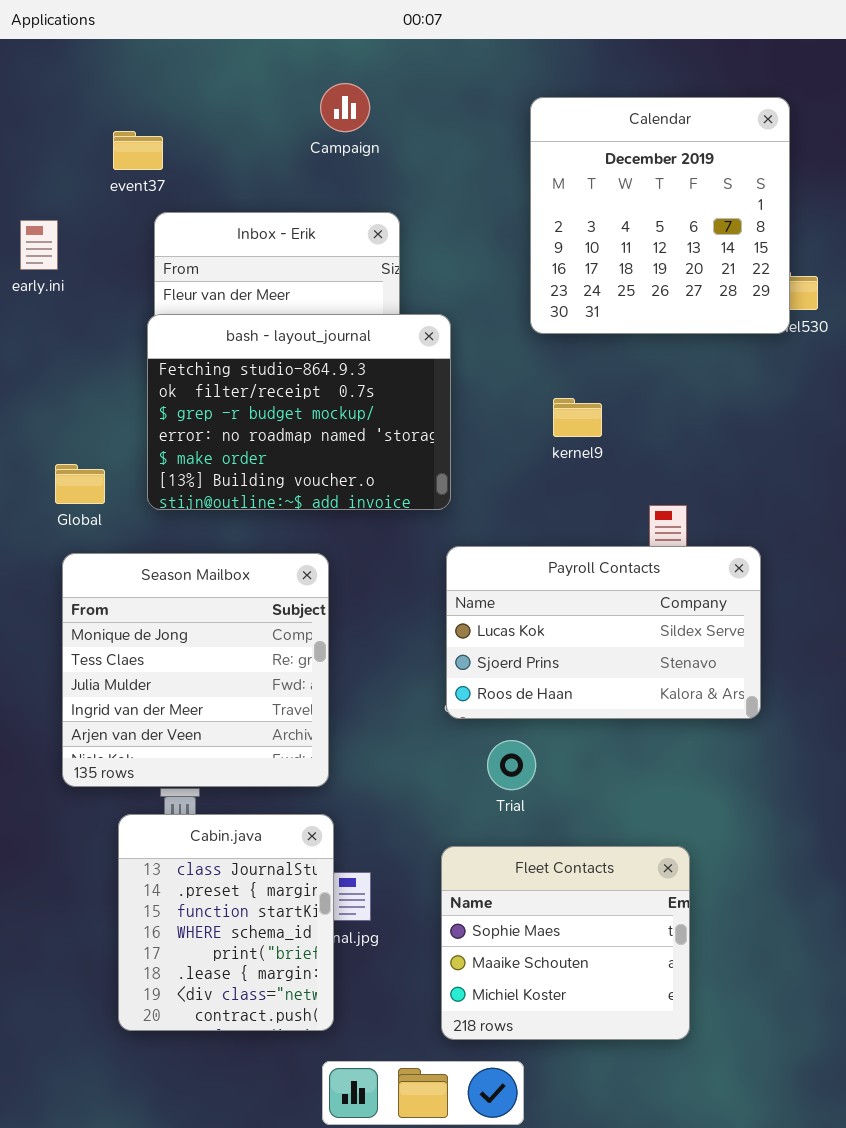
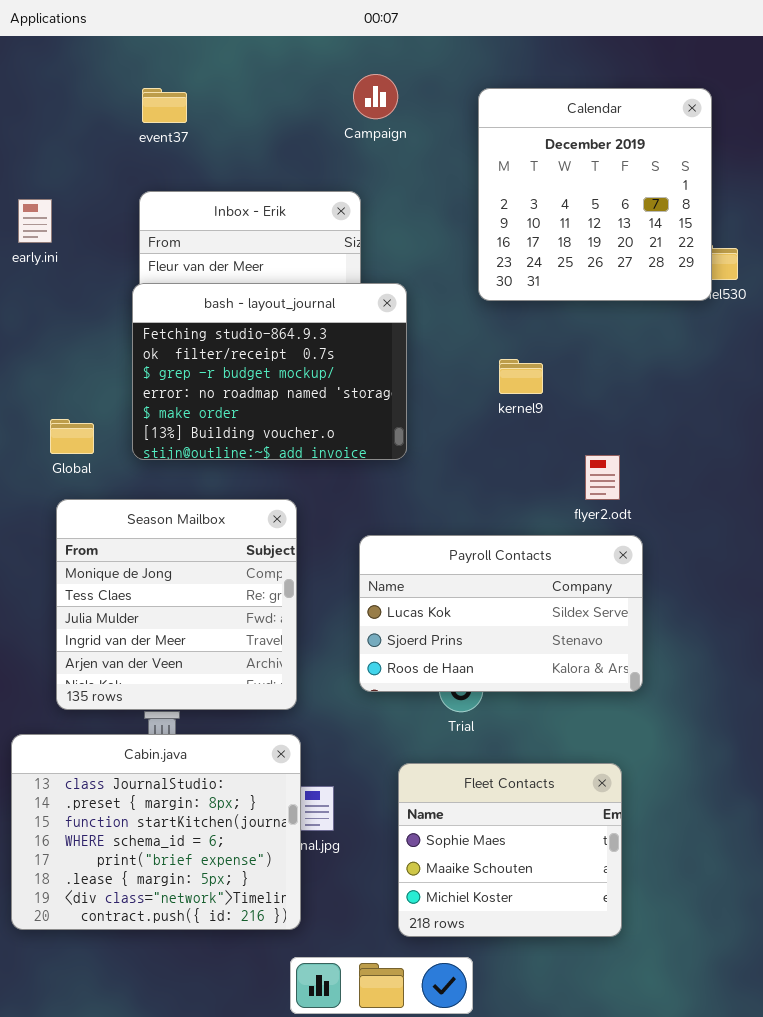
Campaign: [320,83,370,132] -> [353,74,398,119], moved
event37: [113,131,163,170] -> [142,88,187,123], moved
Payroll Contacts: [446,546,761,719] -> [359,535,643,692], moved
Cabin.java: [118,814,334,1031] -> [11,734,301,930], resized

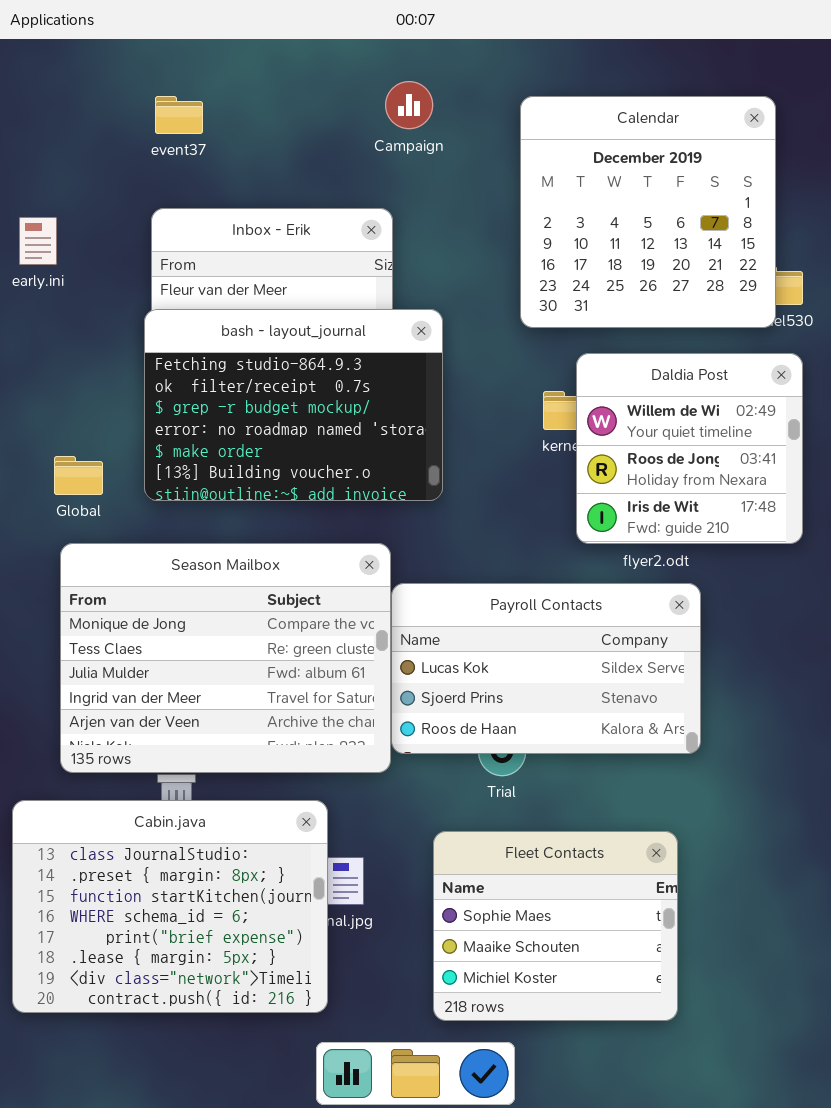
Daldia Post: none -> [576,353,803,544], opened
Season Mailbox: [56,499,297,710] -> [60,543,391,773], resized

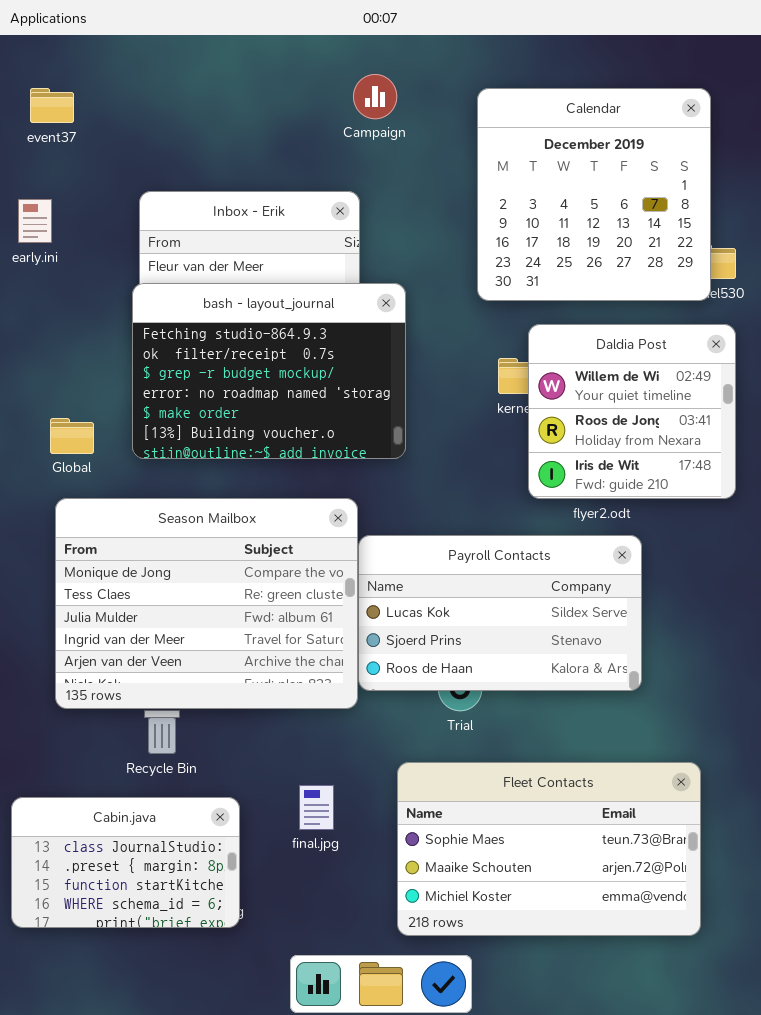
event37: [155,96,203,134] -> [30,88,74,123], moved
Cabin.java: [12,800,328,1013] -> [11,797,240,928], resized
Fleet Contacts: [433,831,678,1021] -> [397,762,701,936], resized

